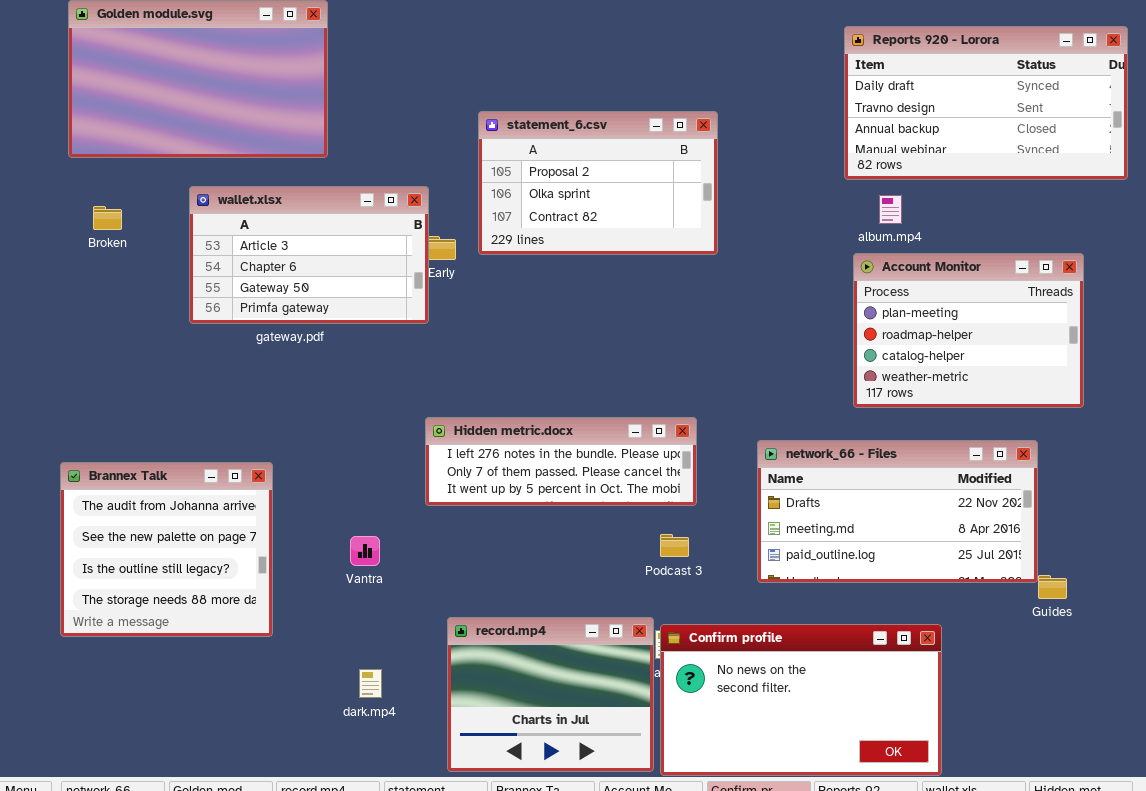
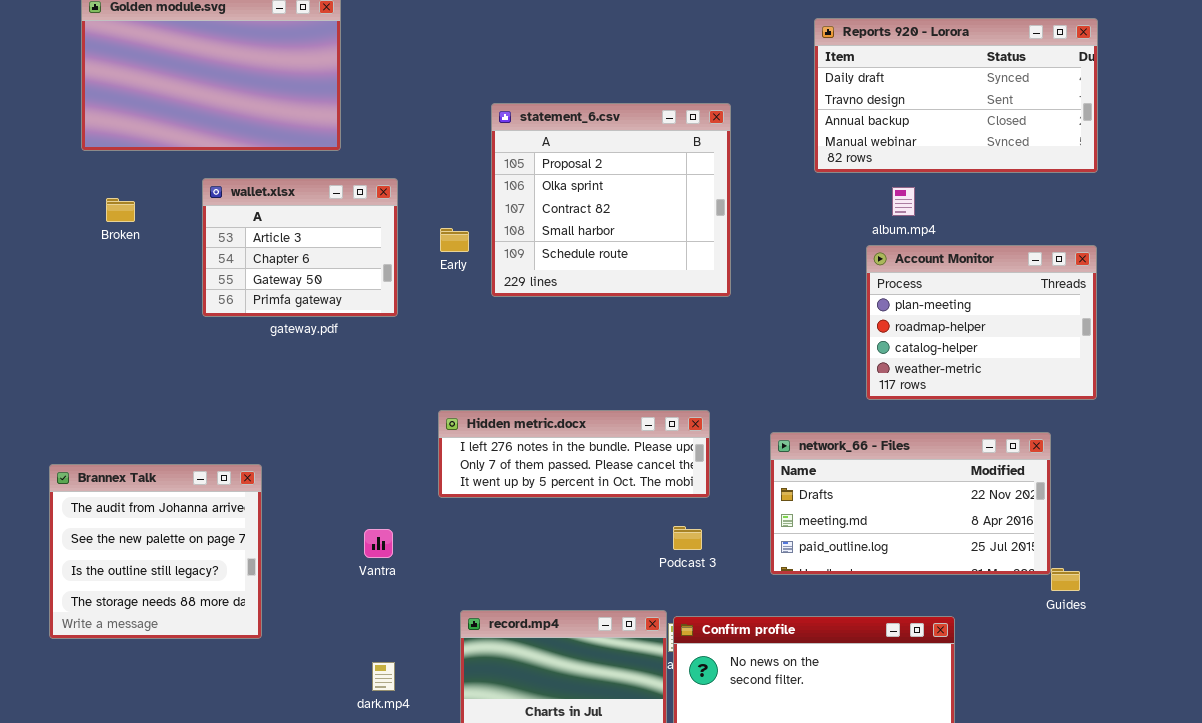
Reports 920 - Lorora: [844,26,1128,180] -> [814,18,1098,173], moved
statement_6.csv: [478,111,718,255] -> [491,103,731,297], resized
wallet.xlsx: [189,186,429,324] -> [202,178,398,317], resized
Brannex Talk: [60,462,273,637] -> [49,464,262,639], moved

